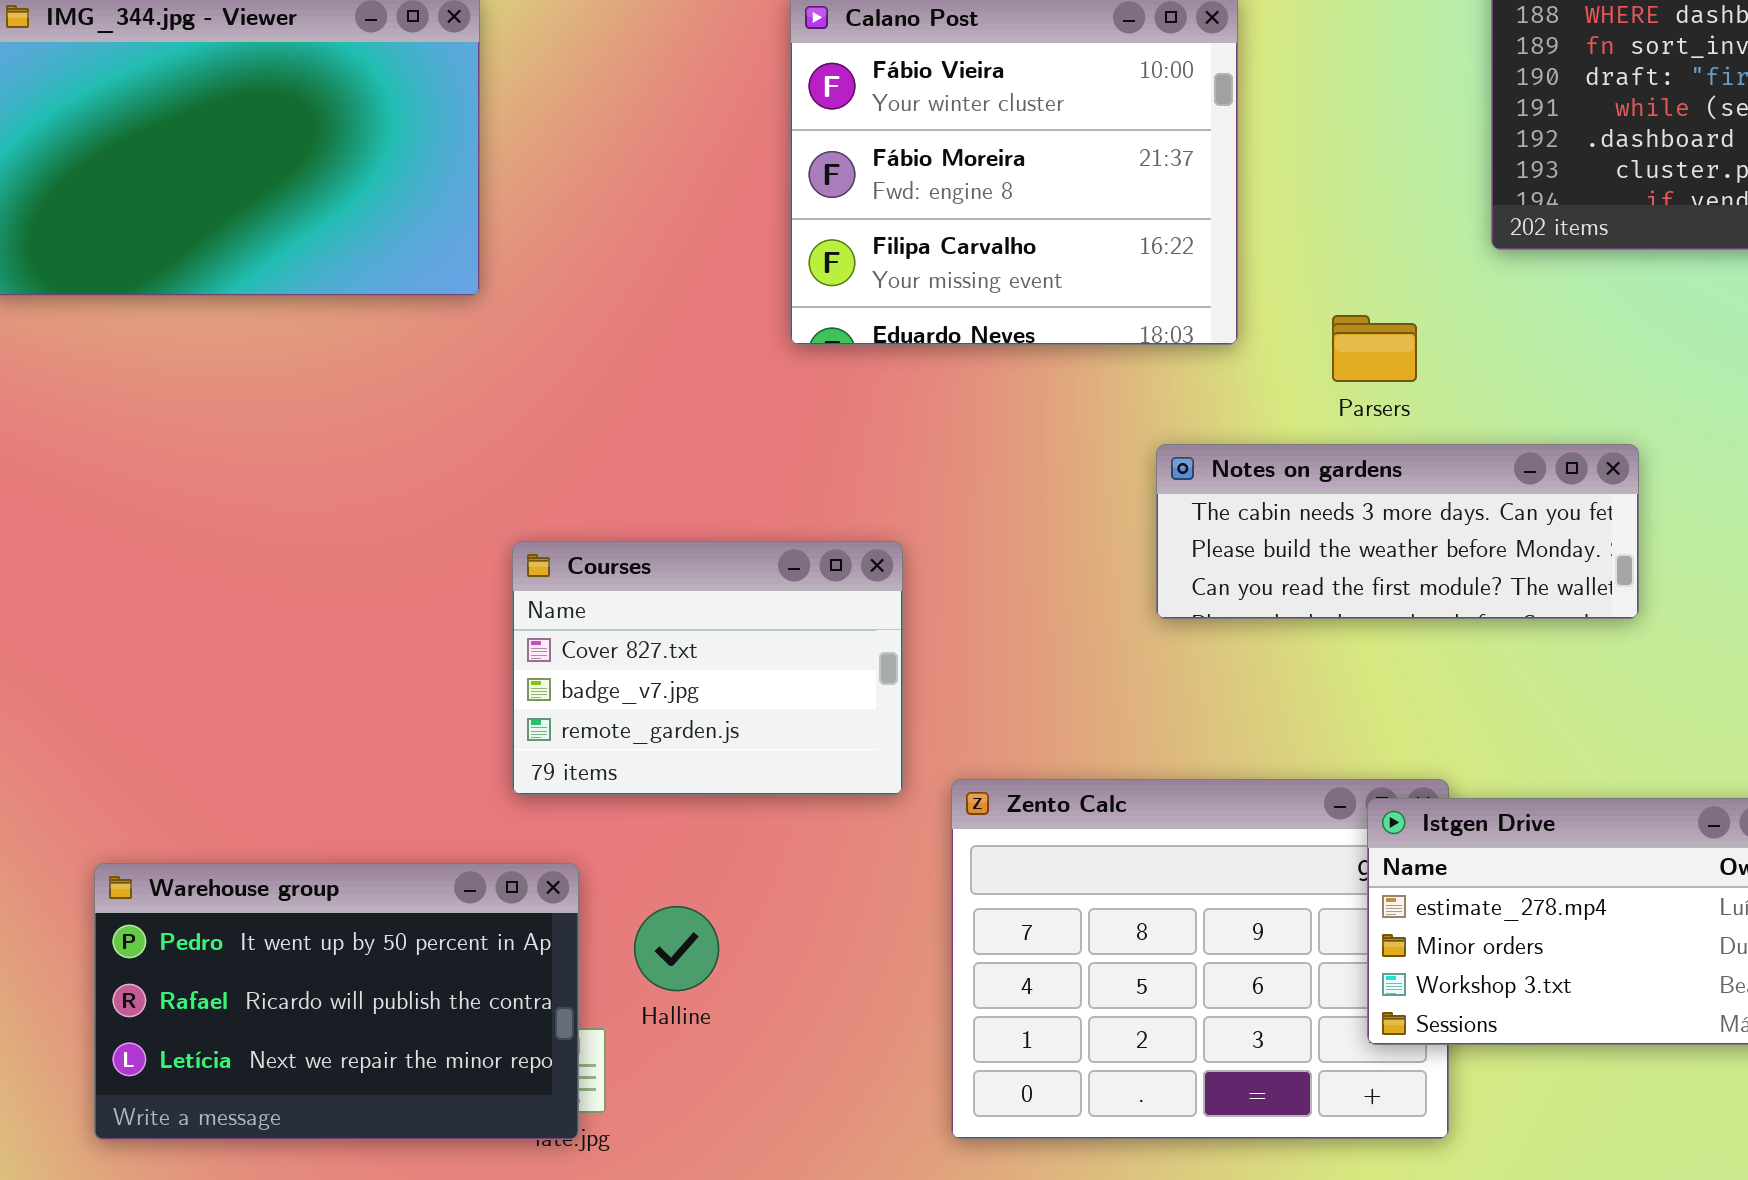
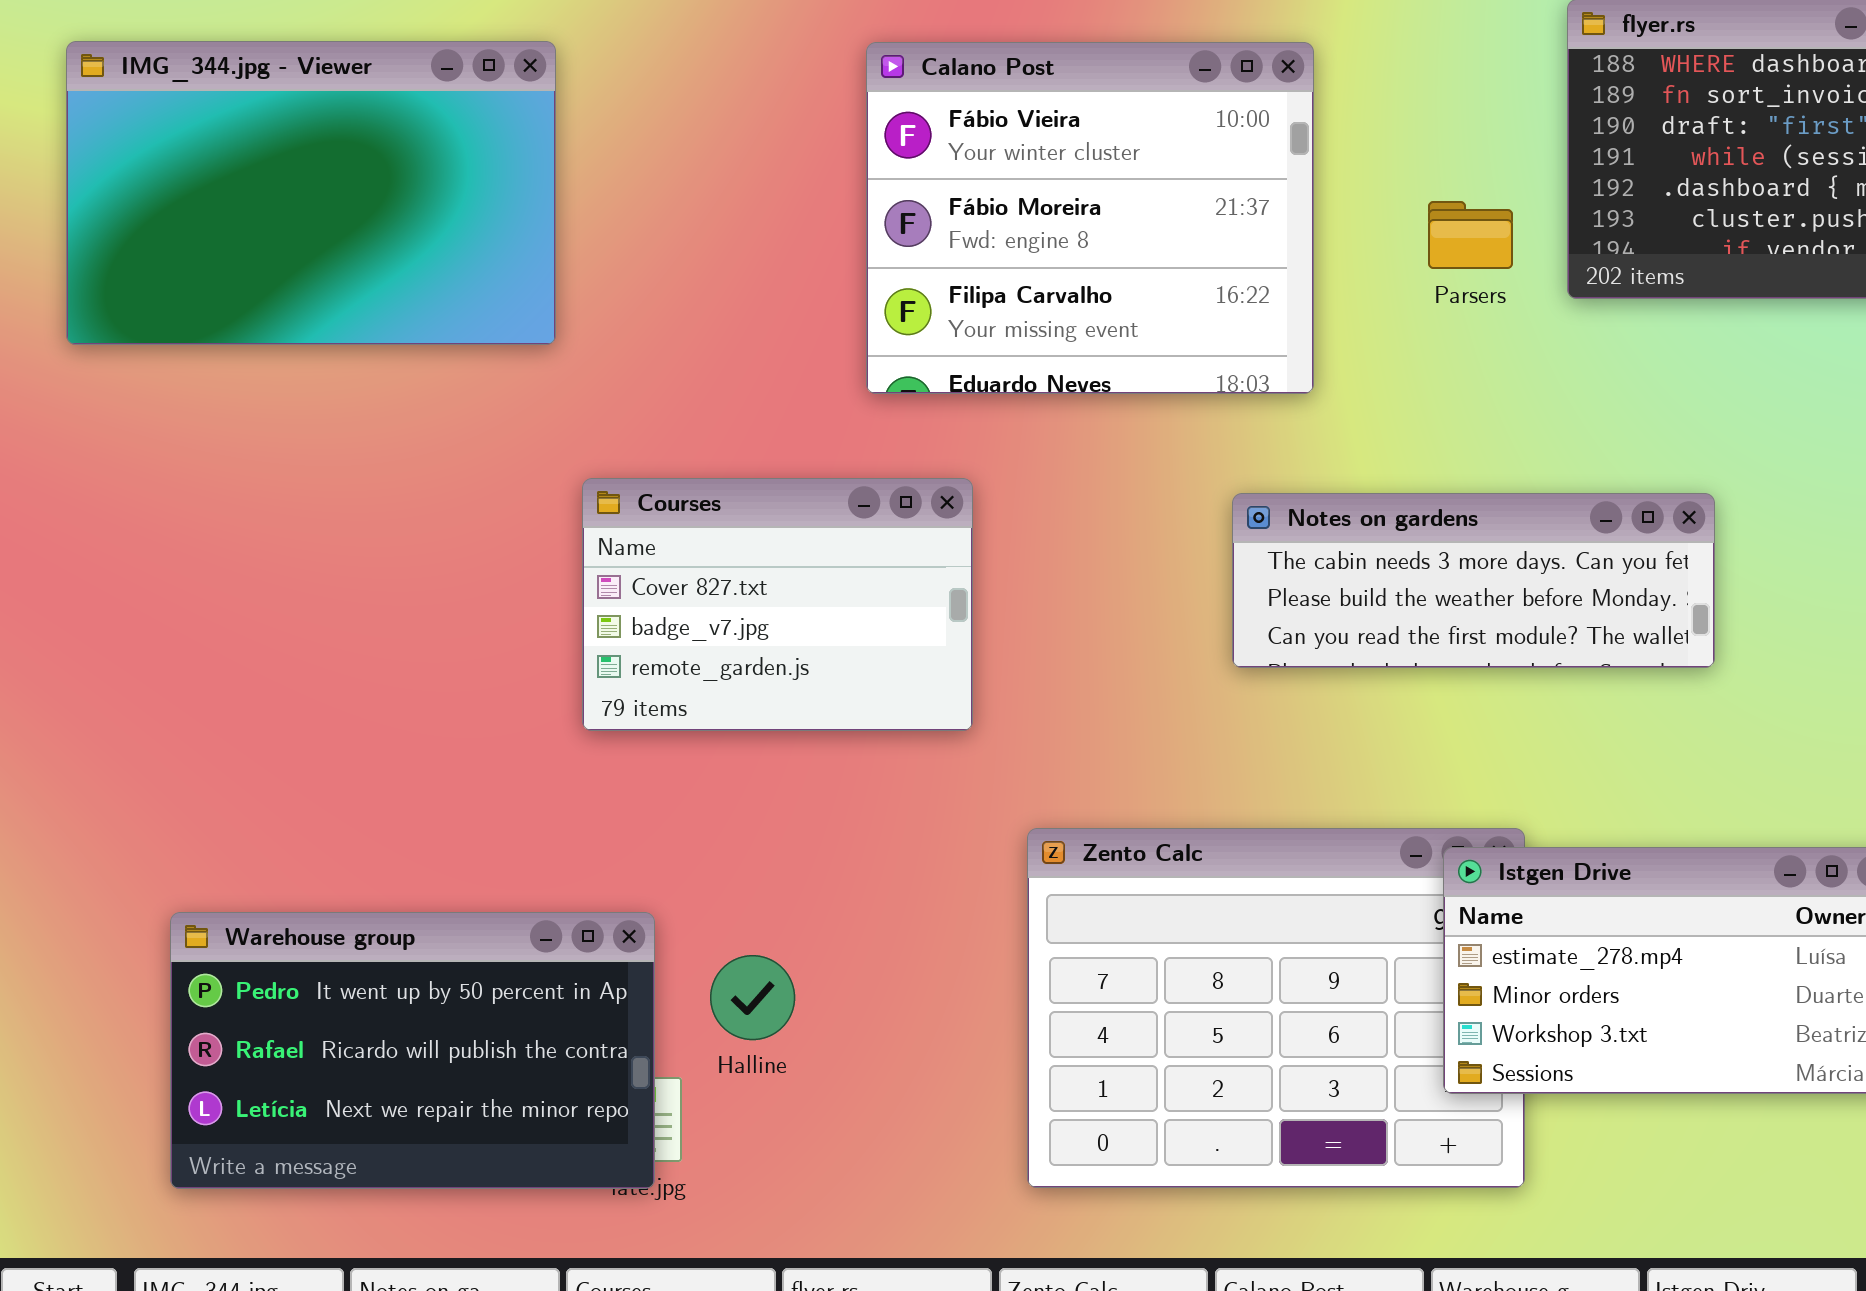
Parsers: [1332,315,1417,382] -> [1428,201,1513,269], moved
Courses: [512,541,903,795] -> [582,478,973,731], moved

